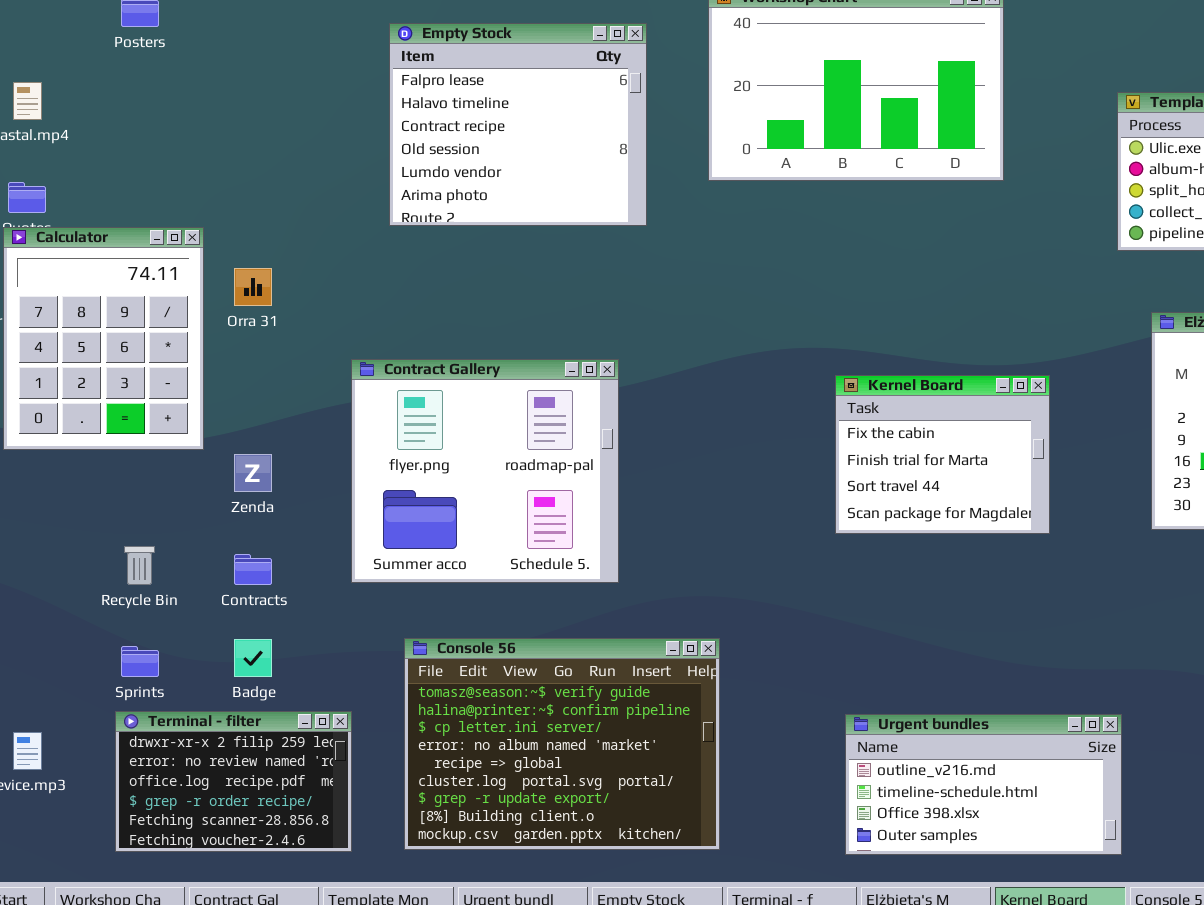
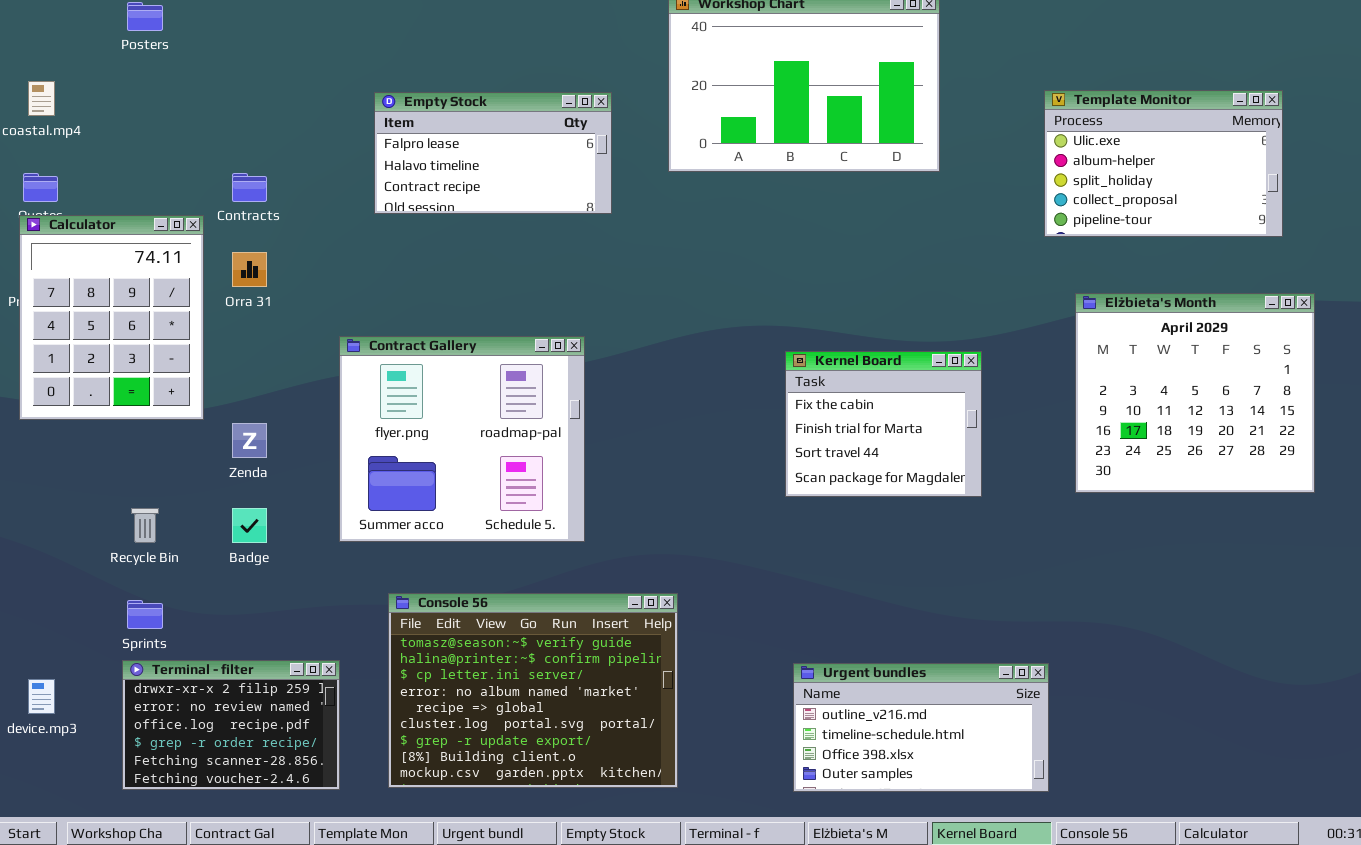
Empty Stock: [389,23,647,226] -> [374,92,612,214], resized
Contracts: [234,554,272,585] -> [232,173,267,202], moved
Badge: [234,639,272,677] -> [232,508,267,543], moved

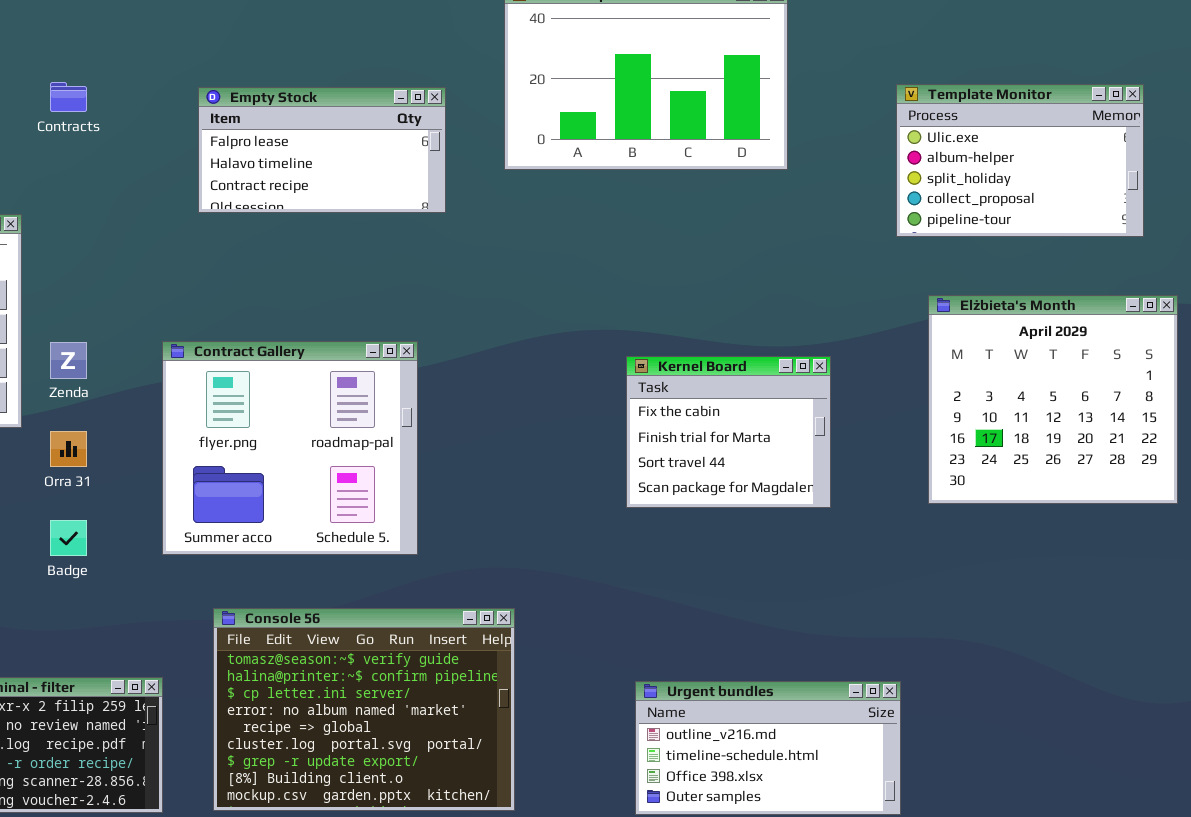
Contracts: [232,173,267,202] -> [50,82,87,112], moved
Orra 31: [232,252,267,287] -> [50,431,87,467], moved
Zenda: [232,423,267,458] -> [50,342,87,379], moved

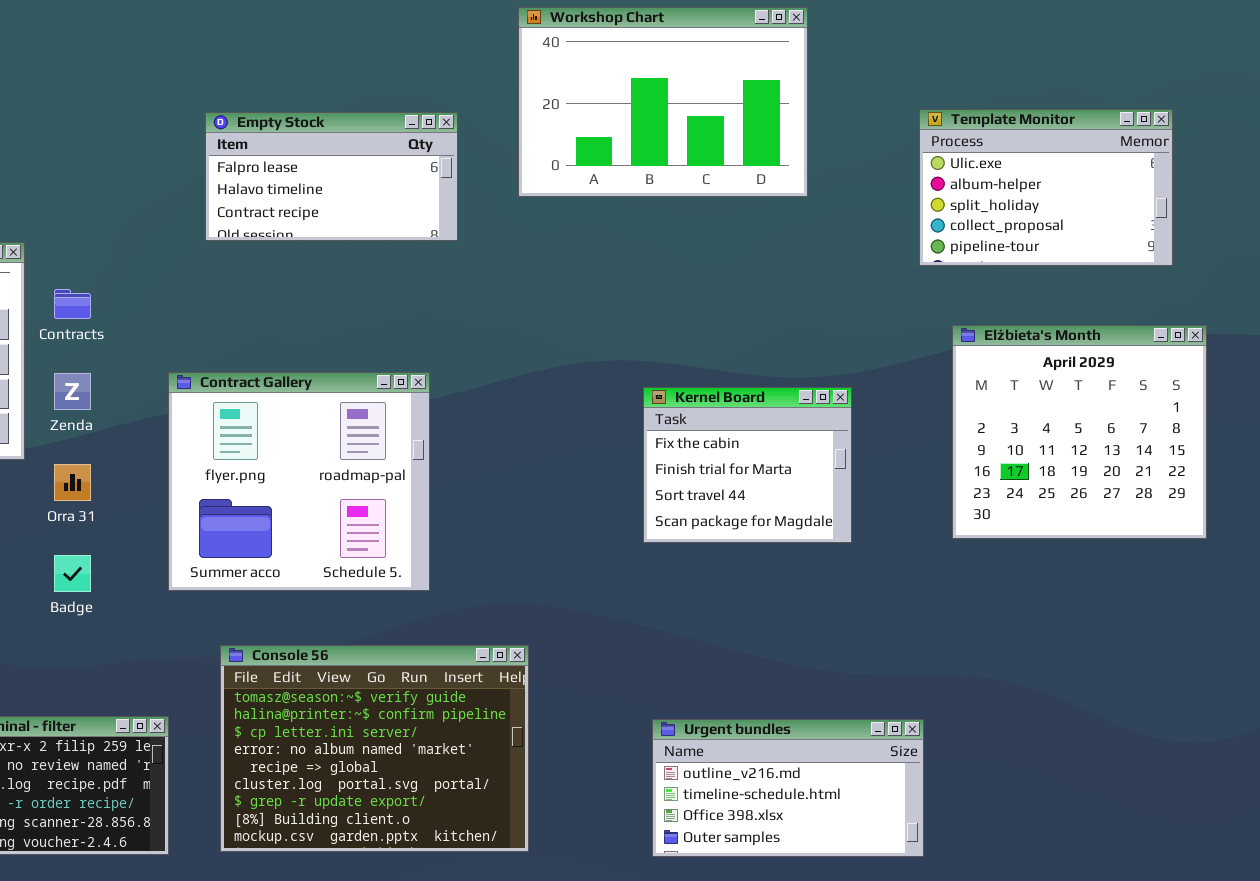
Contracts: [50,82,87,112] -> [54,289,91,319], moved

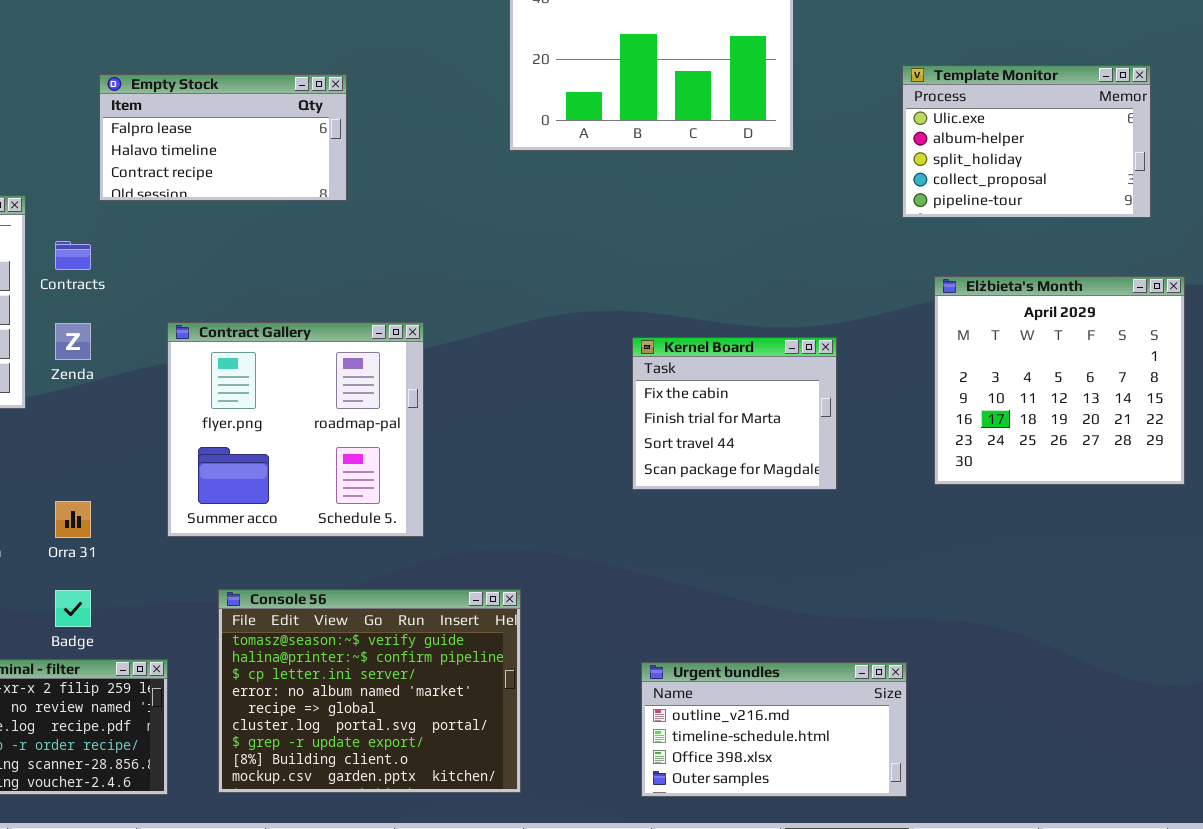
Empty Stock: [205,112,458,241] -> [99,74,347,201], moved
Orra 31: [54,464,91,501] -> [55,501,91,538], moved
Badge: [54,555,91,592] -> [55,590,91,627], moved

